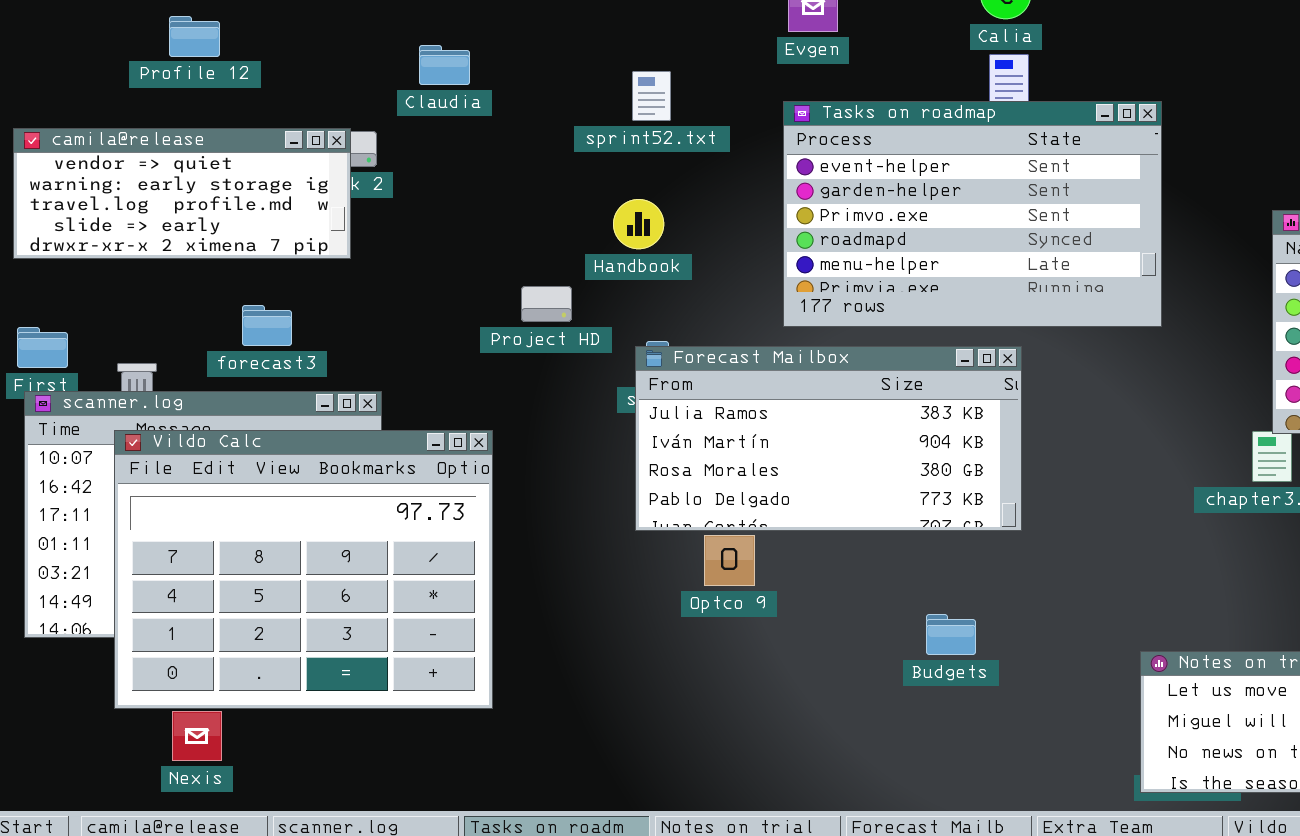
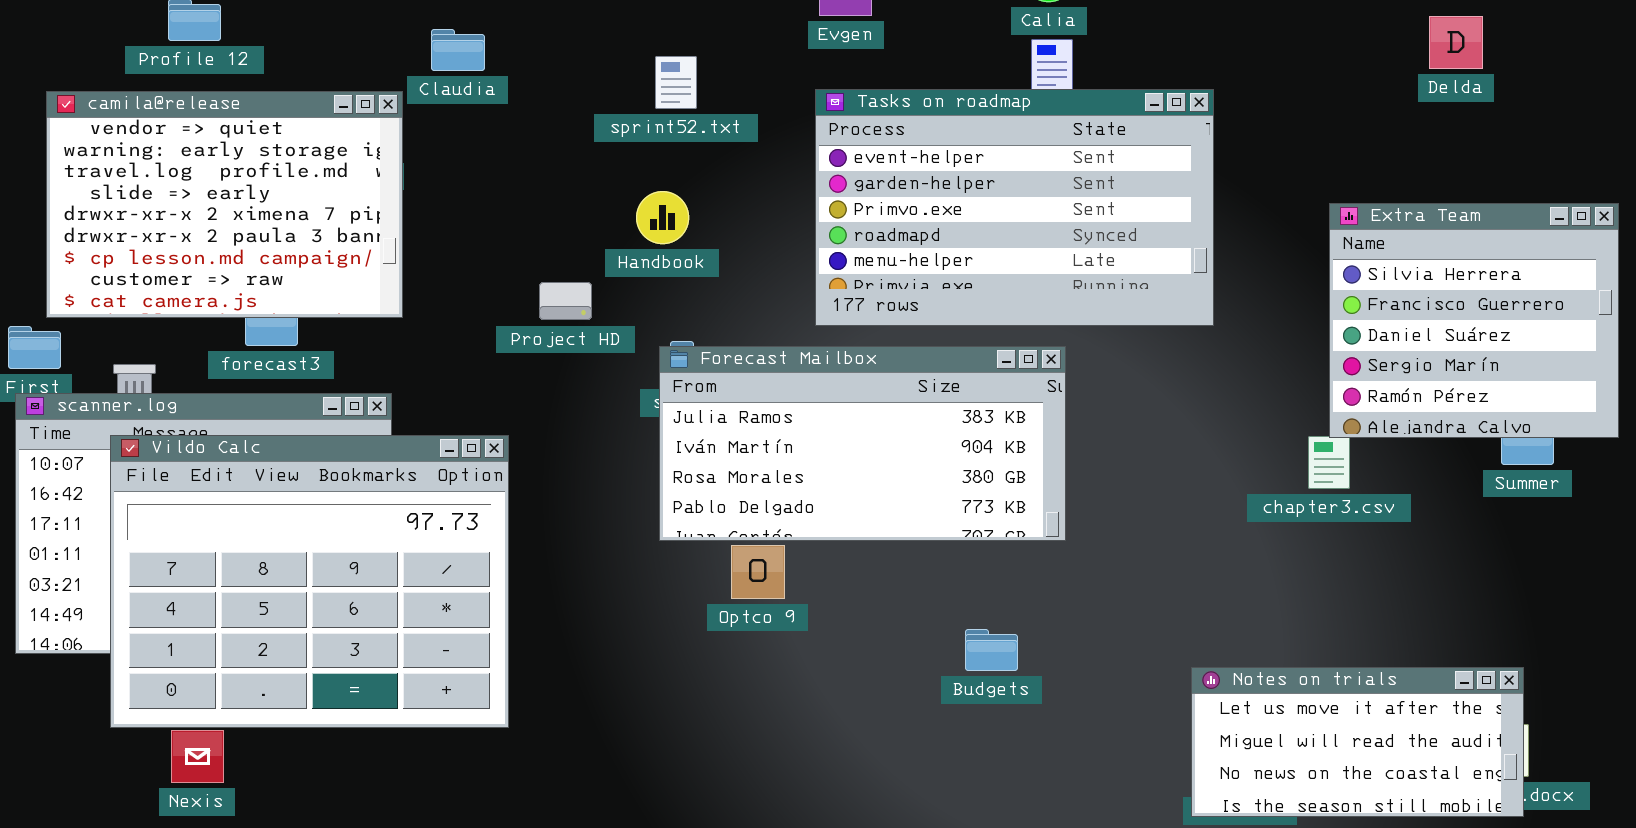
camila@release: [13,128,351,259] -> [46,91,403,318], moved, resized

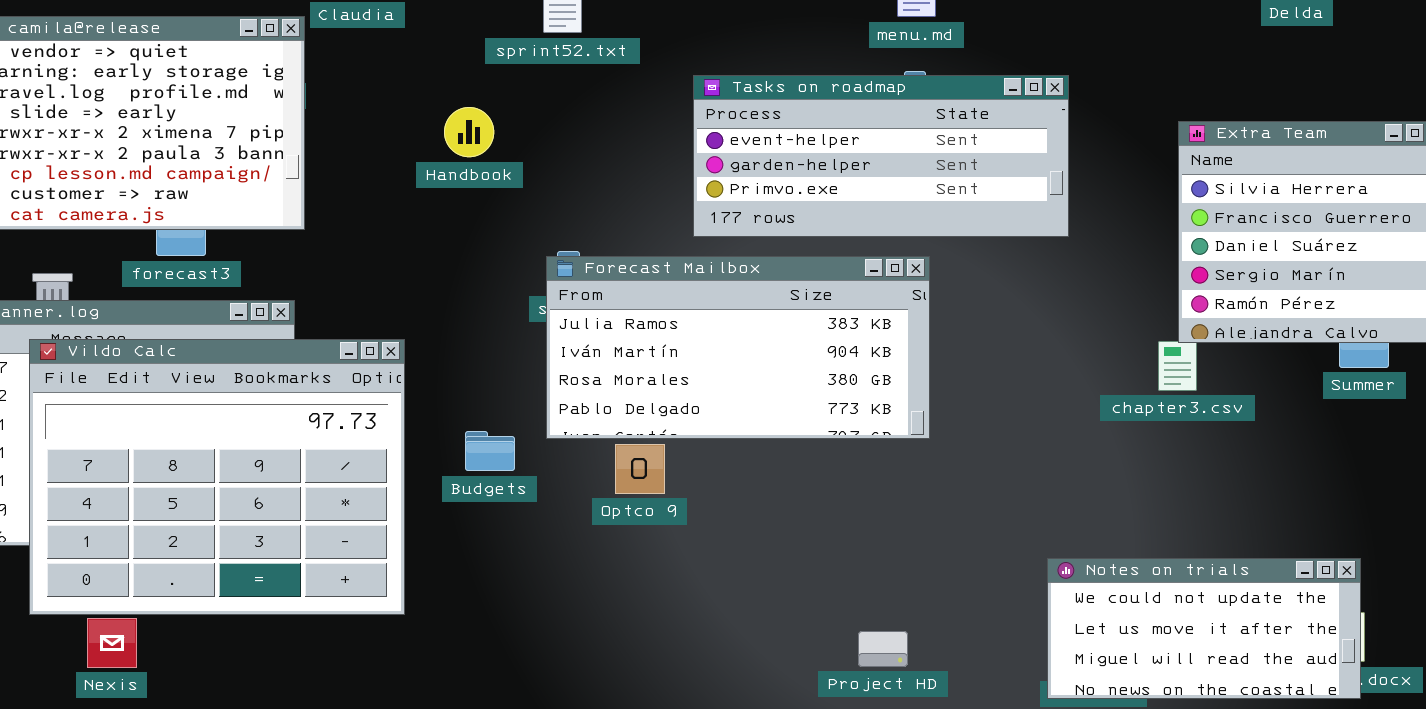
Tasks on roadmap: [815,89,1214,326] -> [693,75,1069,237], resized
Handbook: [636,191,689,244] -> [444,107,494,157], moved
Project HD: [539,282,592,320] -> [858,631,908,667], moved
Budgets: [965,629,1018,671] -> [465,431,515,471], moved
Notes on trials: [1191,667,1524,817] -> [1047,558,1361,699], scrolled up 1 row

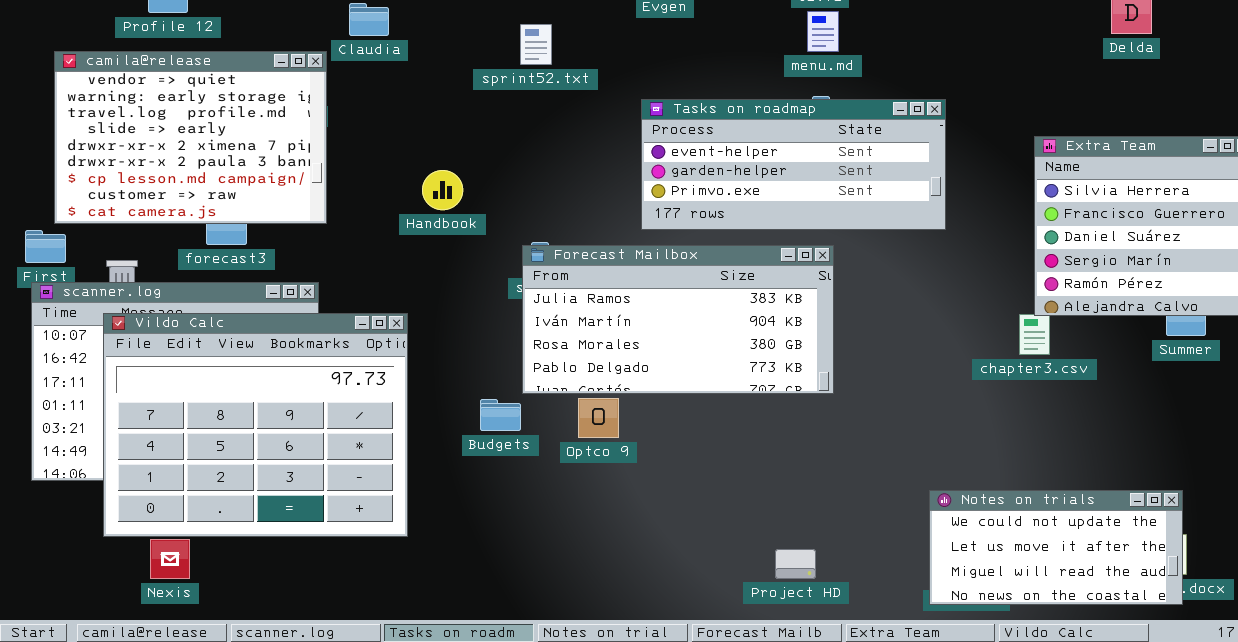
Handbook: [444,107,494,157] -> [422,170,463,210], moved
Budgets: [465,431,515,471] -> [480,399,521,431], moved

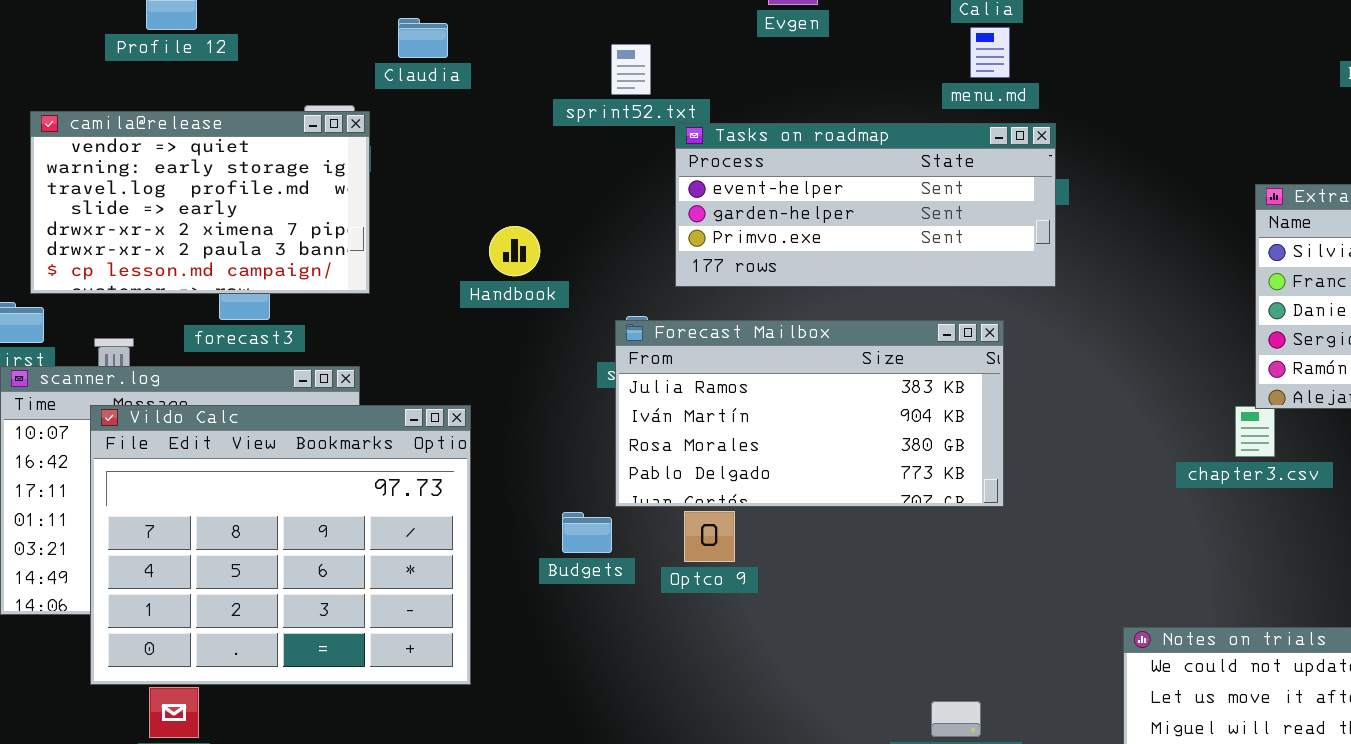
camila@release: [54,51,327,224] -> [30,111,370,294], resized
Tasks on roadmap: [641,99,946,230] -> [675,123,1056,287], moved

